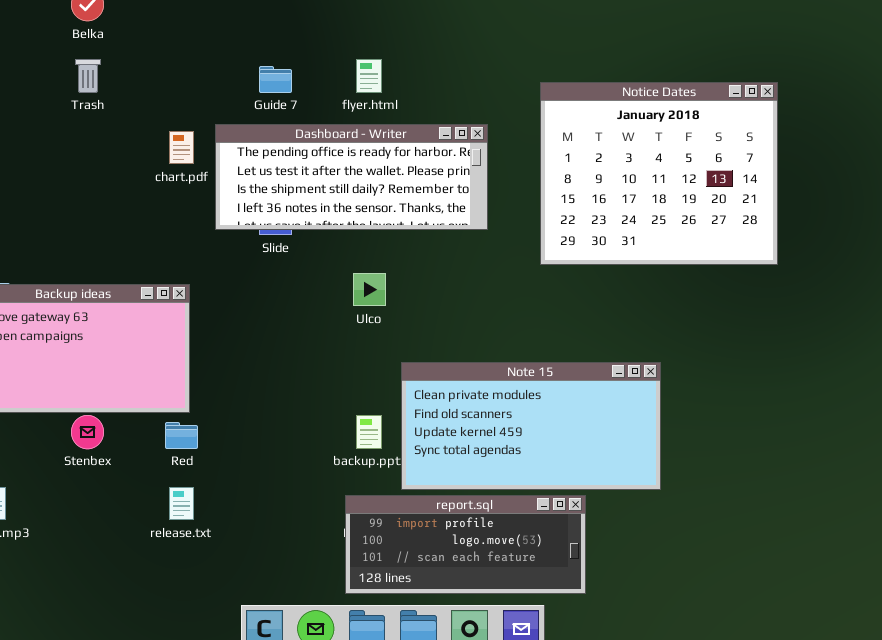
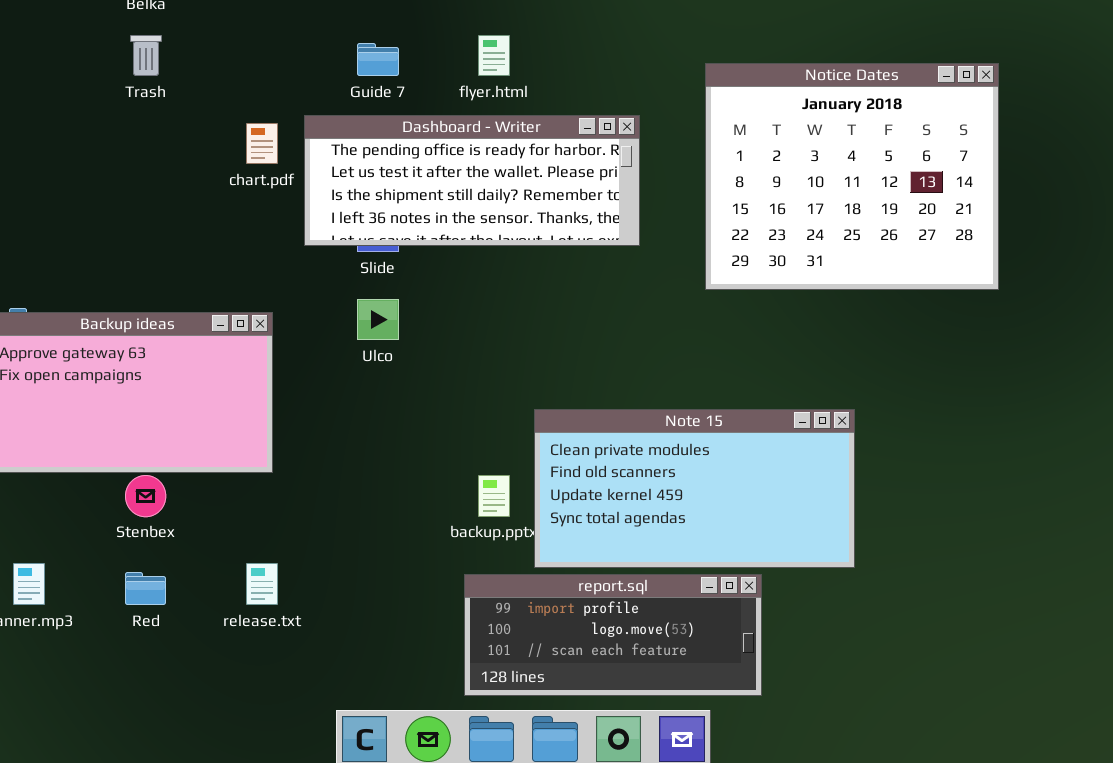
Ulco: [353,273,386,306] -> [357,299,399,340], moved
Red: [165,422,198,449] -> [125,572,166,605], moved

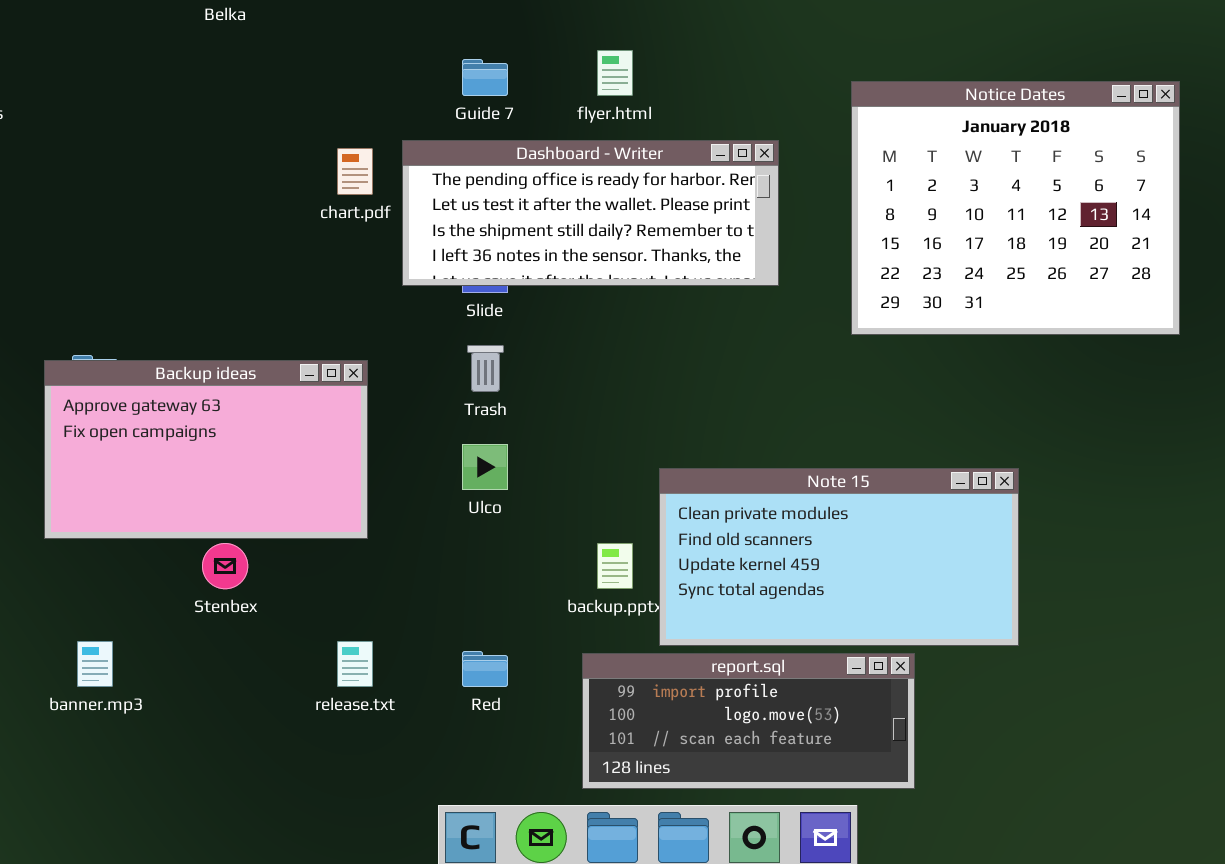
Trash: [130,35,162,76] -> [467,345,504,392], moved
Ulco: [357,299,399,340] -> [462,444,508,490], moved
Red: [125,572,166,605] -> [462,651,508,687], moved

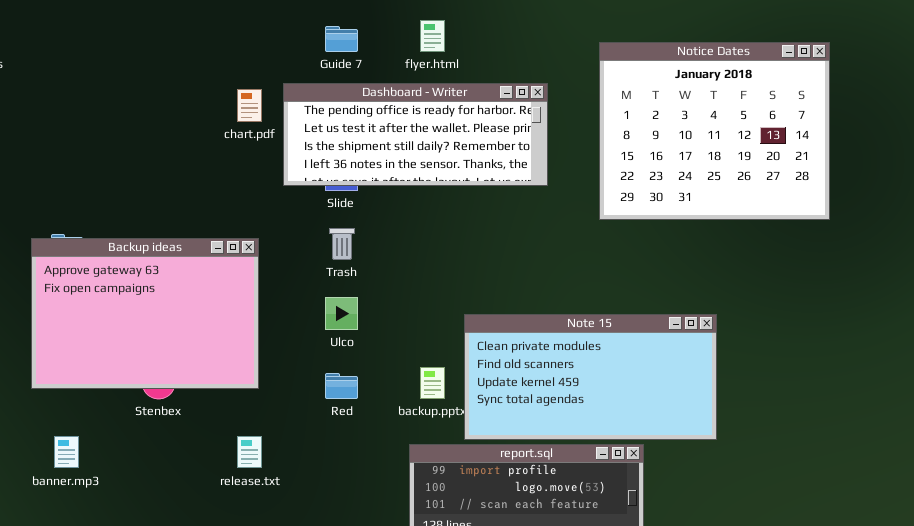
Backup ideas: [44,360,368,539] -> [31,238,259,389], resized
Red: [462,651,508,687] -> [325,373,358,399], moved

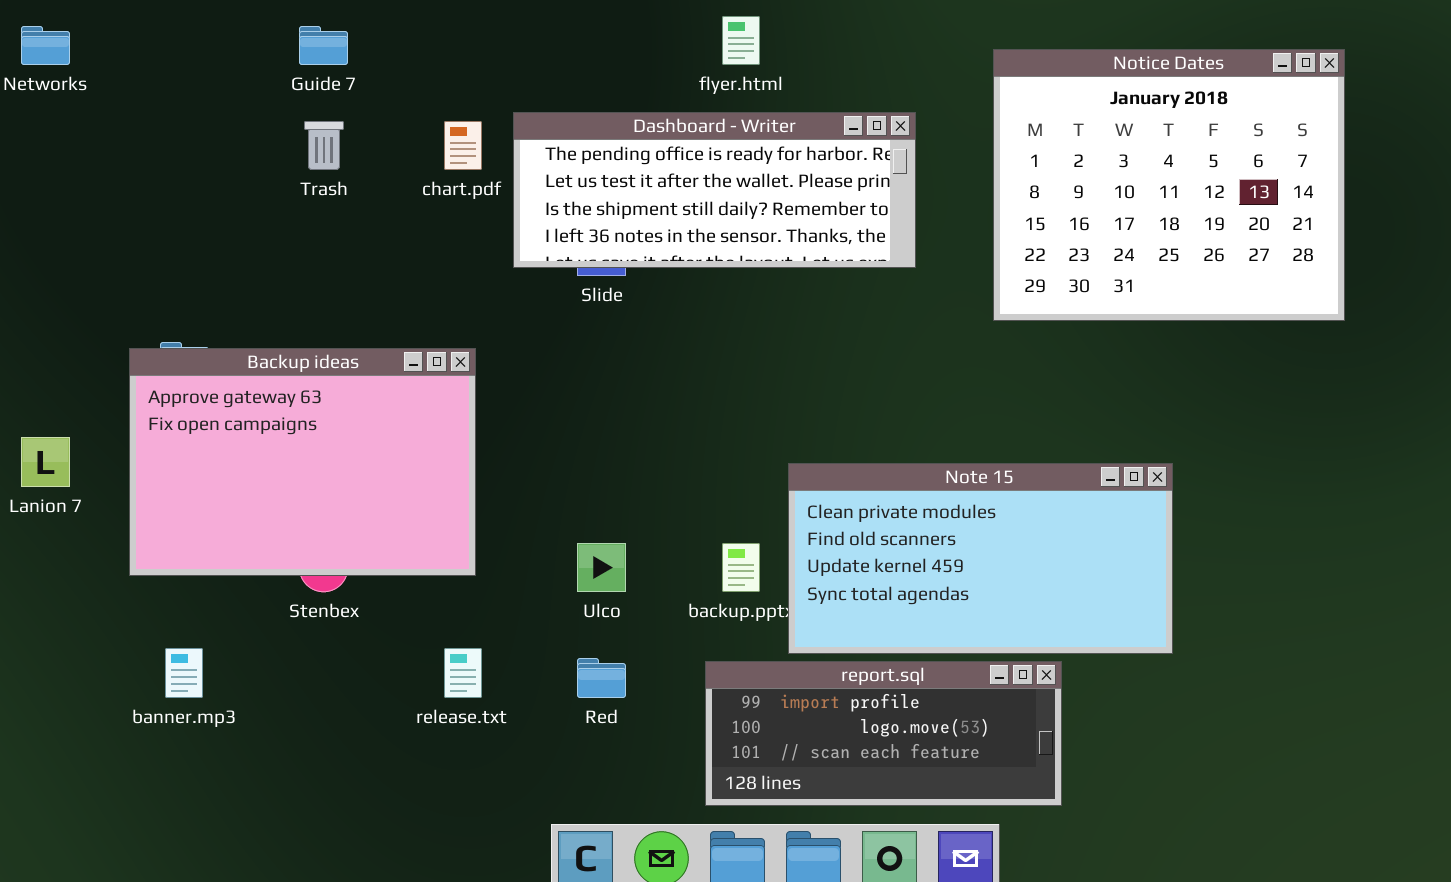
Guide 7: [325,26,358,52] -> [299,26,348,65], moved
Trash: [329,228,355,260] -> [304,121,344,170], moved
Ulco: [325,297,358,330] -> [577,543,626,592], moved
Red: [325,373,358,399] -> [577,658,626,698], moved

